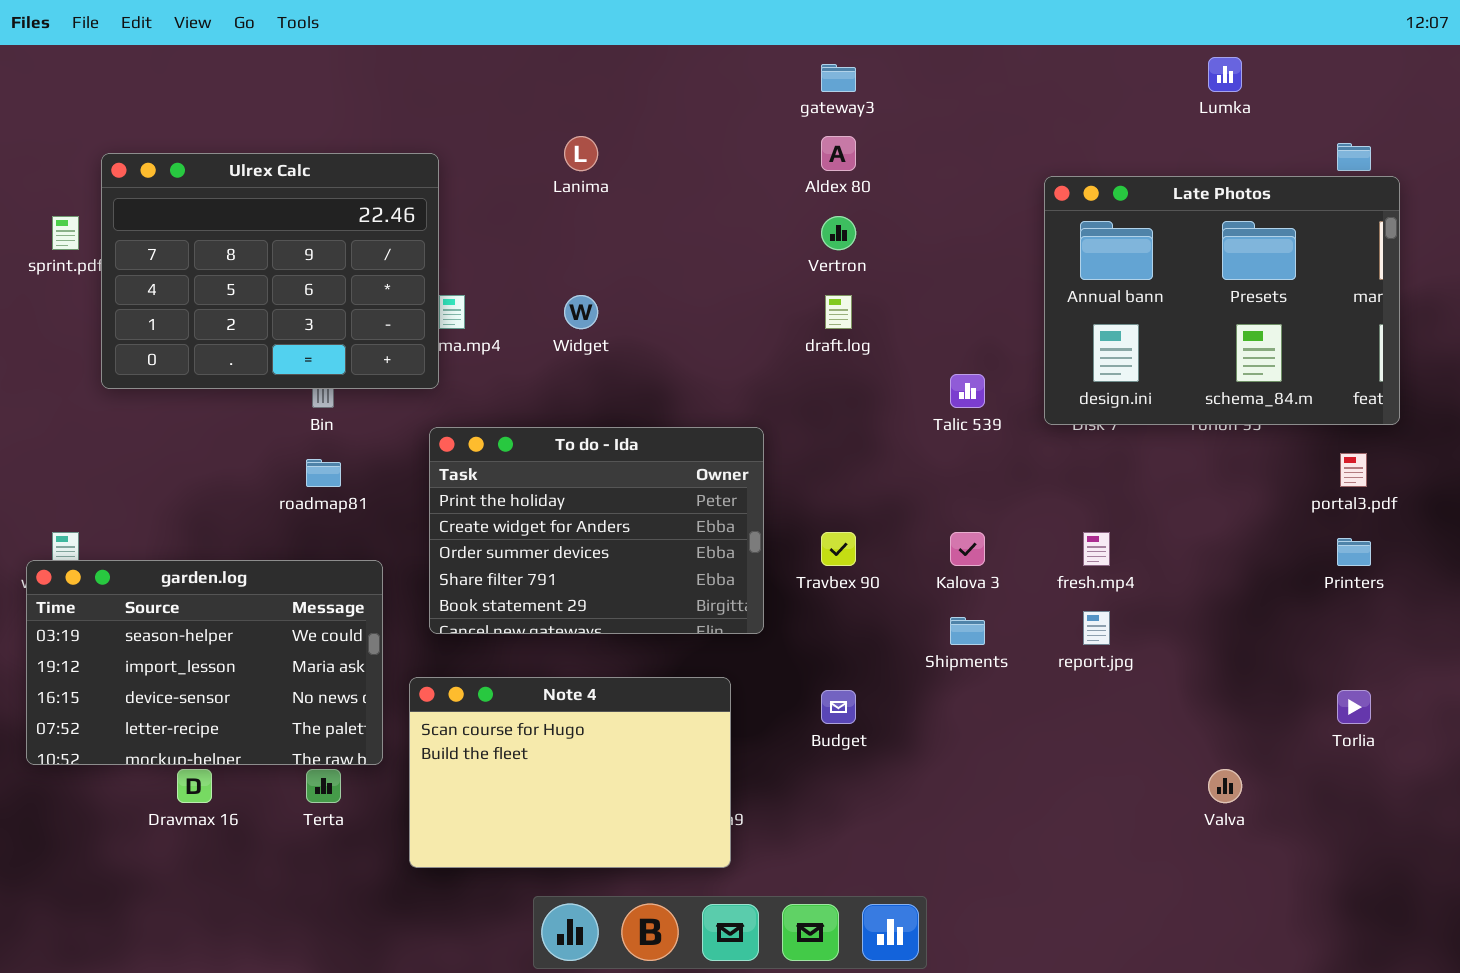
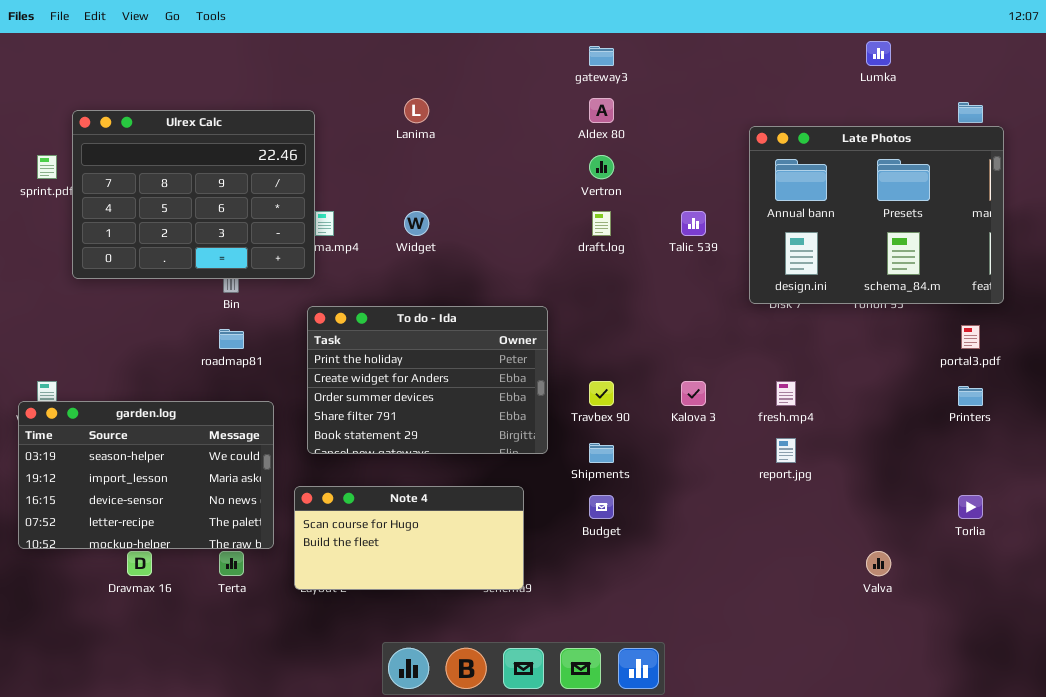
Talic 539: [950,374,985,408] -> [681,211,706,236], moved
Shipments: [950,617,985,645] -> [589,443,614,463], moved
Note 4: [409,677,731,868] -> [294,486,524,590], resized

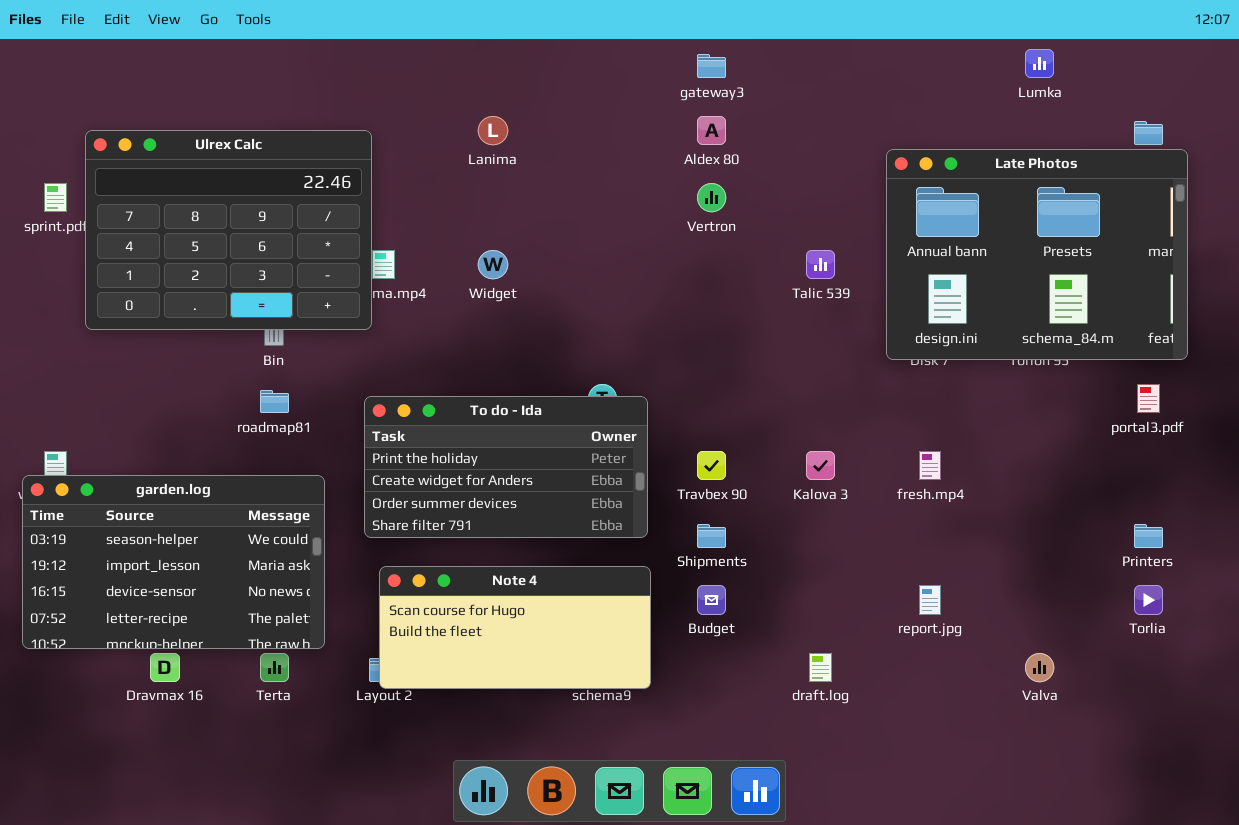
draft.log: [592,211,611,236] -> [809,653,832,682], moved
To do - Ida: [307,306,548,454] -> [364,396,648,538], resized
Printers: [958,386,983,406] -> [1134,524,1163,548], moved
report.jpg: [776,438,796,463] -> [919,585,941,615], moved
Note 4: [294,486,524,590] -> [379,566,651,689], moved

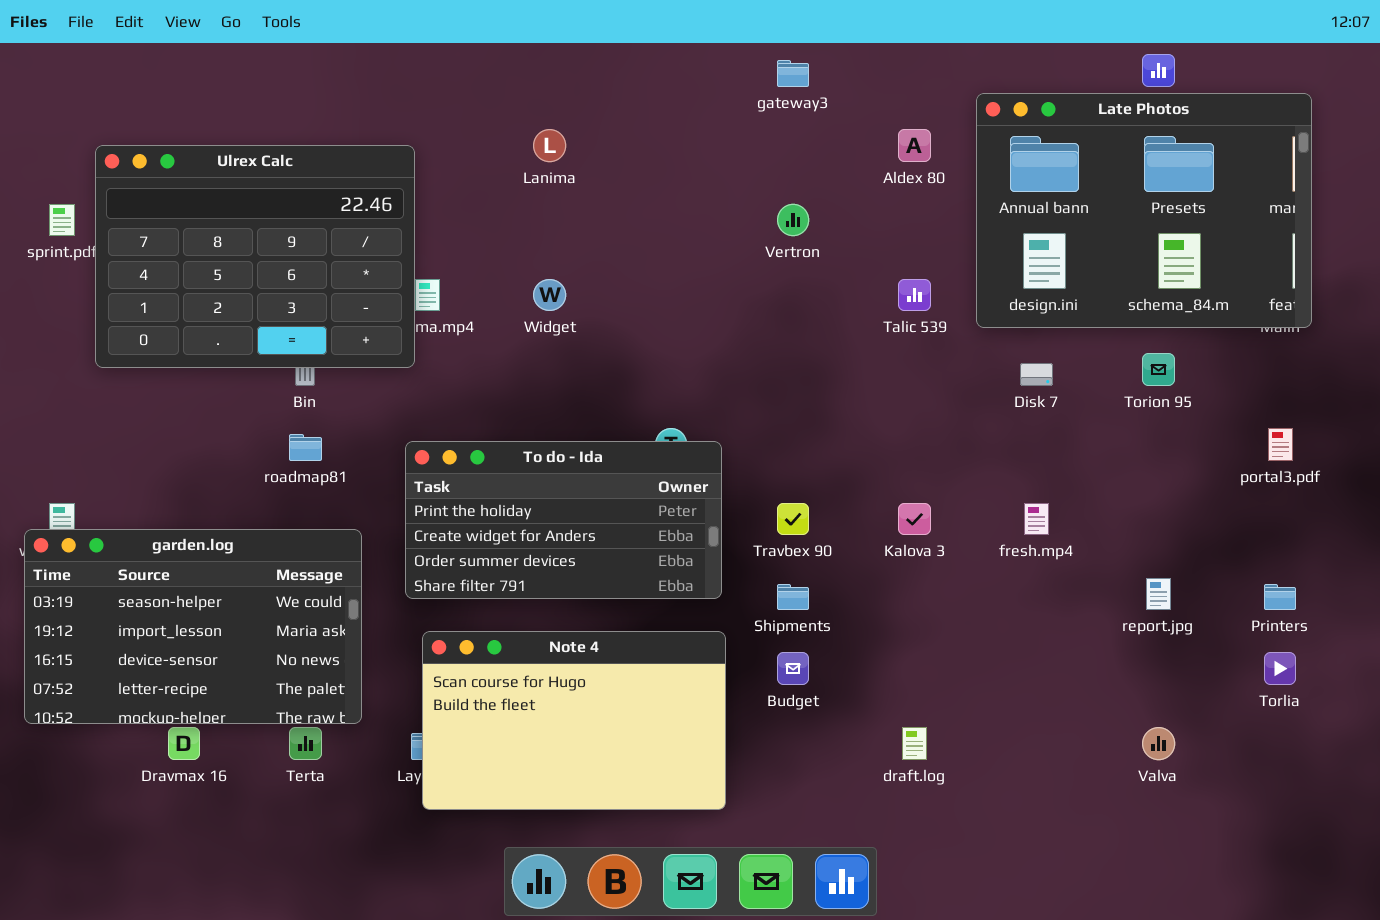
Aldex 80: [697,116,726,145] -> [898,129,931,162], moved
Late Photos: [886,149,1188,360] -> [976,93,1312,328], moved
Note 4: [379,566,651,689] -> [422,631,726,810], resized
report.jpg: [919,585,941,615] -> [1146,578,1171,610], moved

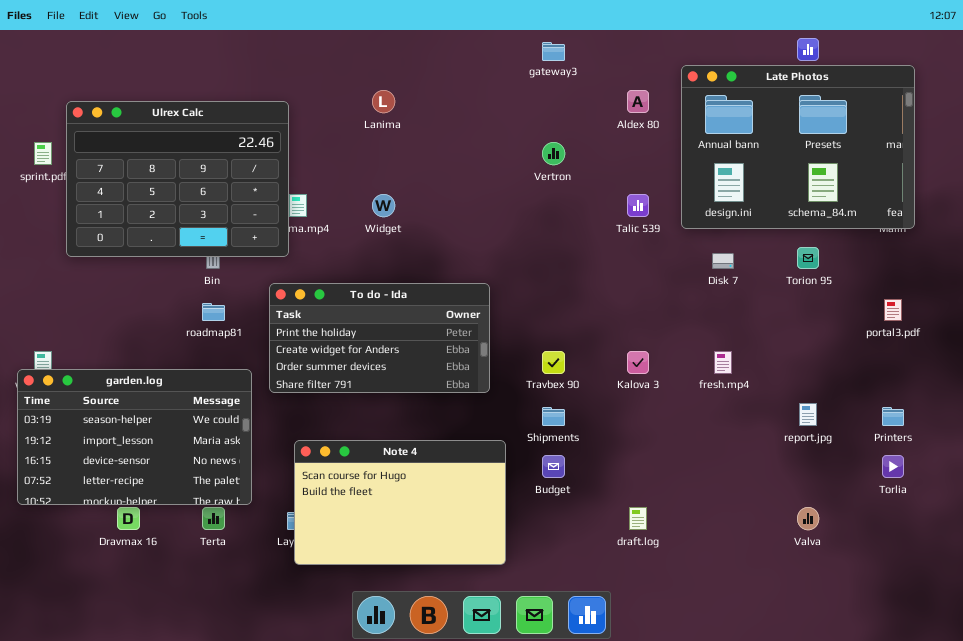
To do - Ida: [405,441,722,599] -> [269,283,490,393], moved

